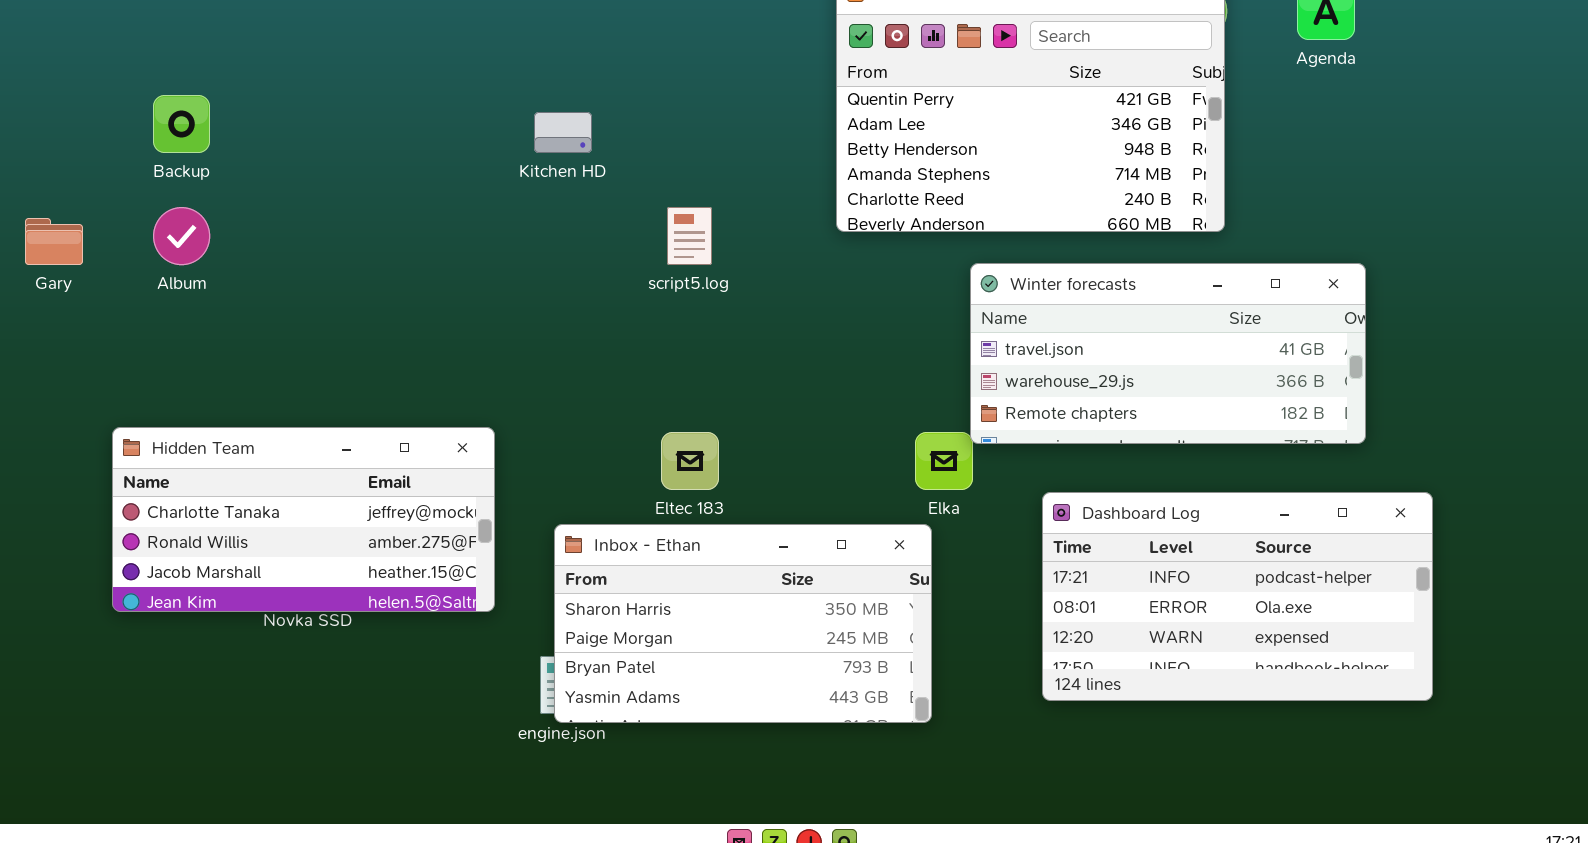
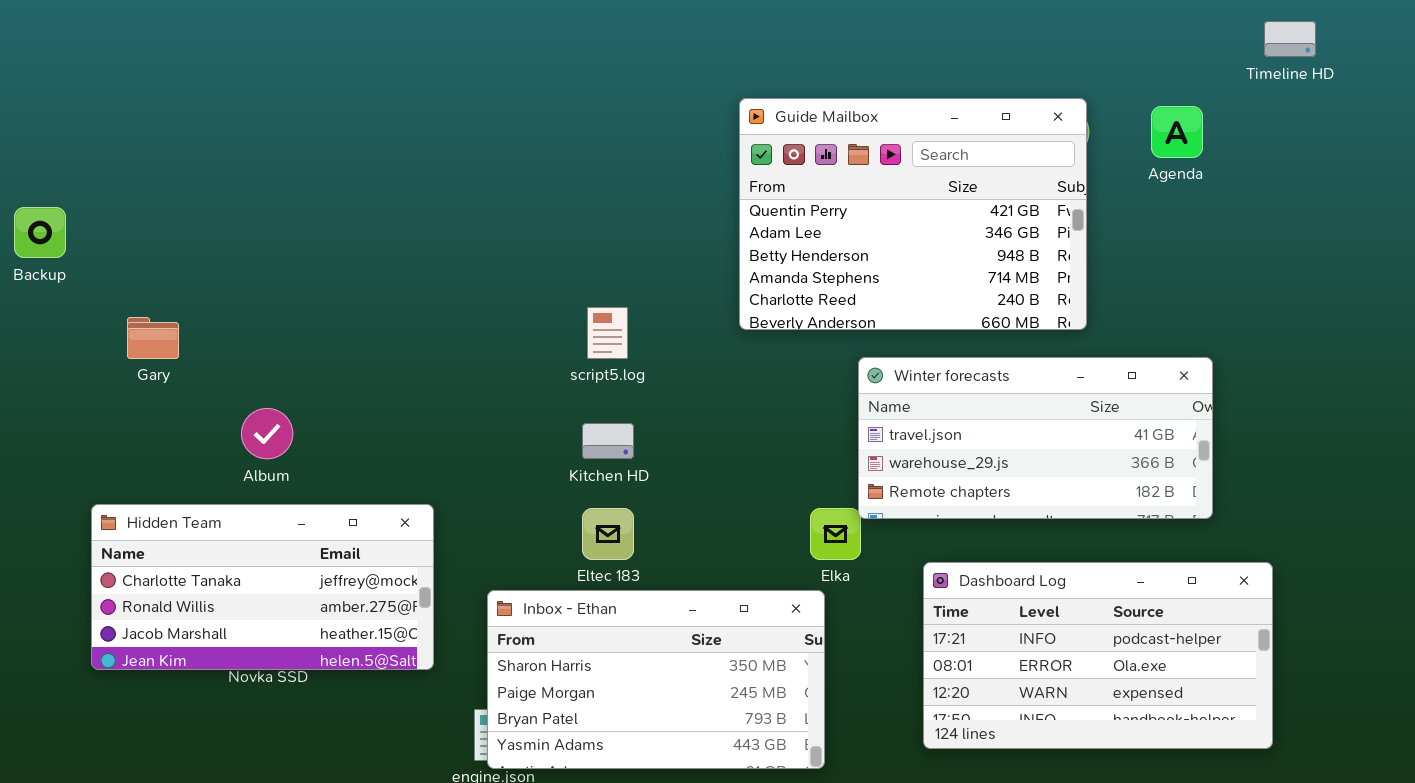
Backup: [153,95,210,153] -> [14,207,66,258], moved
Kitchen HD: [534,112,592,153] -> [582,423,634,459], moved
Album: [153,207,210,265] -> [241,408,293,459], moved
Gary: [25,218,83,265] -> [127,317,179,359], moved

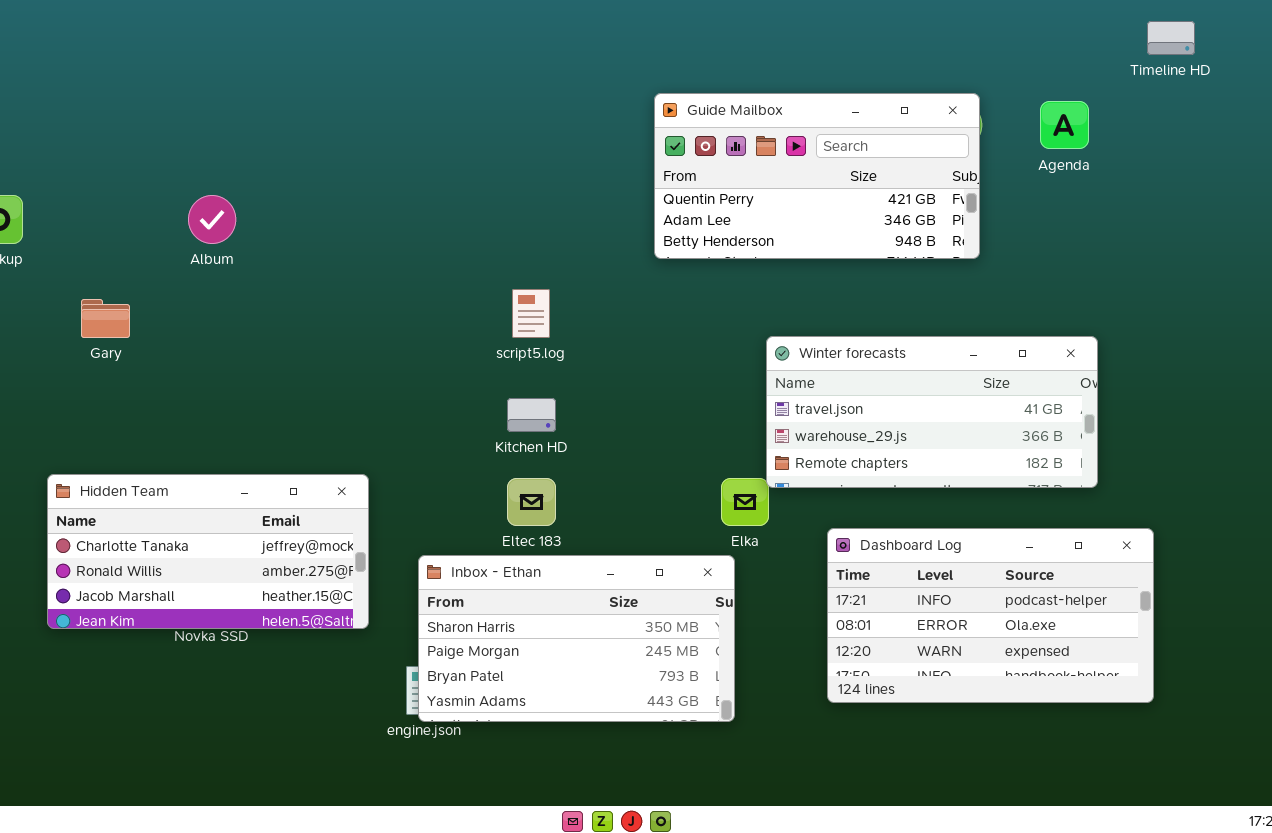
Guide Mailbox: [739,98,1087,330] -> [654,93,980,259], resized
Album: [241,408,293,459] -> [188,195,236,244], moved

